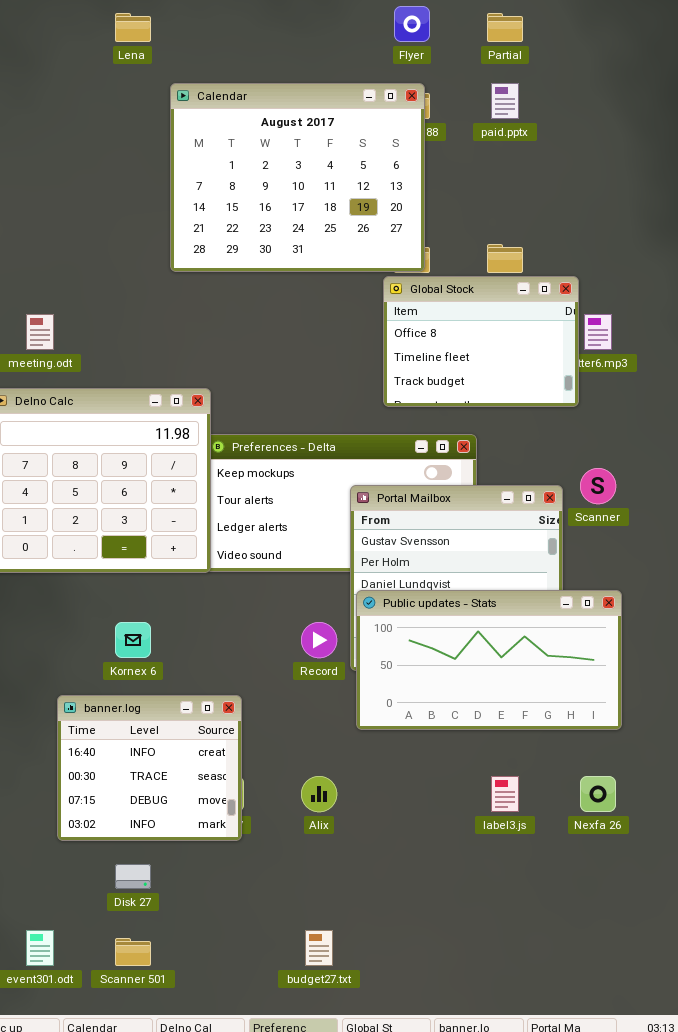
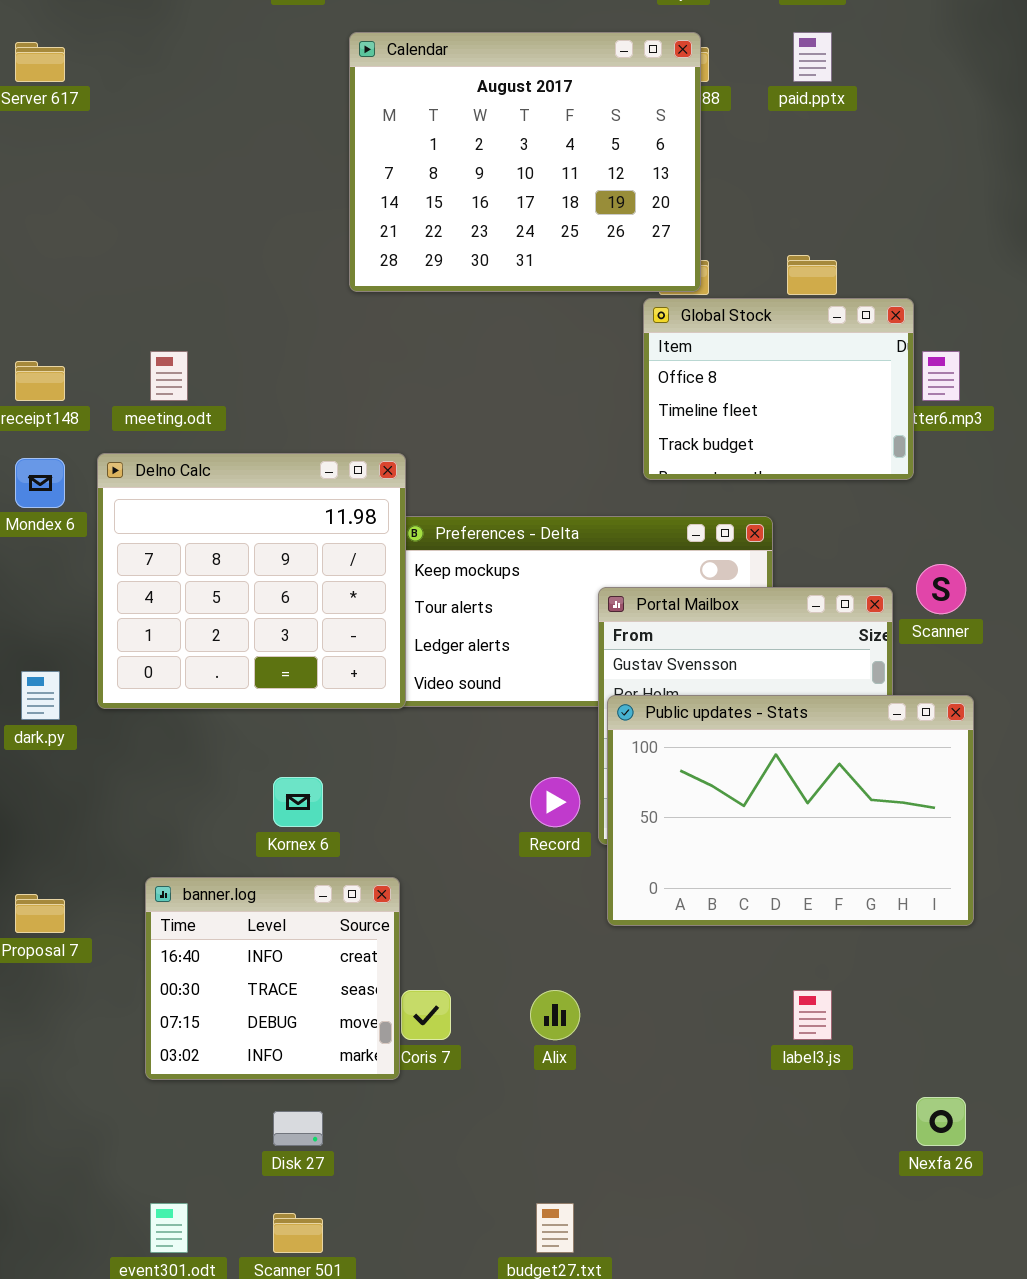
Public updates - Stats: [356,590,622,730] -> [607,695,974,926], resized
banner.log: [57,695,242,841] -> [145,877,400,1080], moved
Nexfa 26: [580,776,616,812] -> [916,1097,966,1146], moved

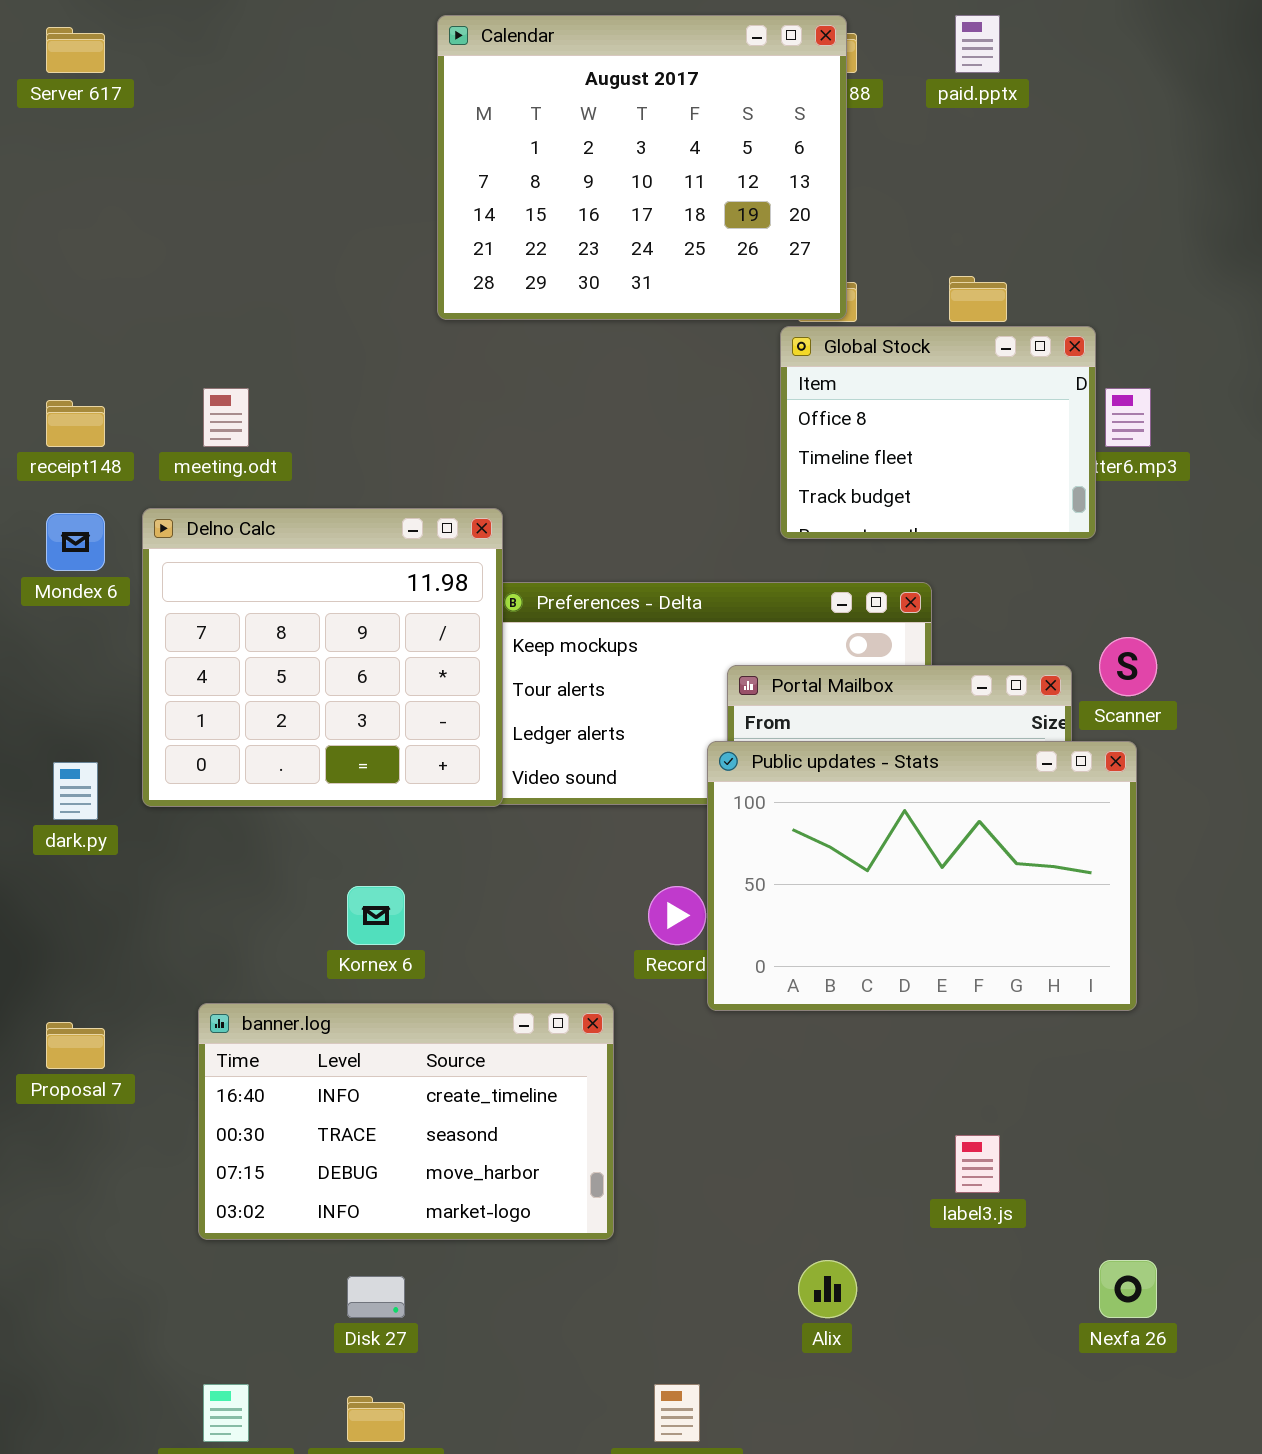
Public updates - Stats: [607,695,974,926] -> [707,741,1137,1011], moved
banner.log: [145,877,400,1080] -> [198,1003,614,1240], resized
Alix: [530,990,580,1040] -> [798,1260,857,1318], moved

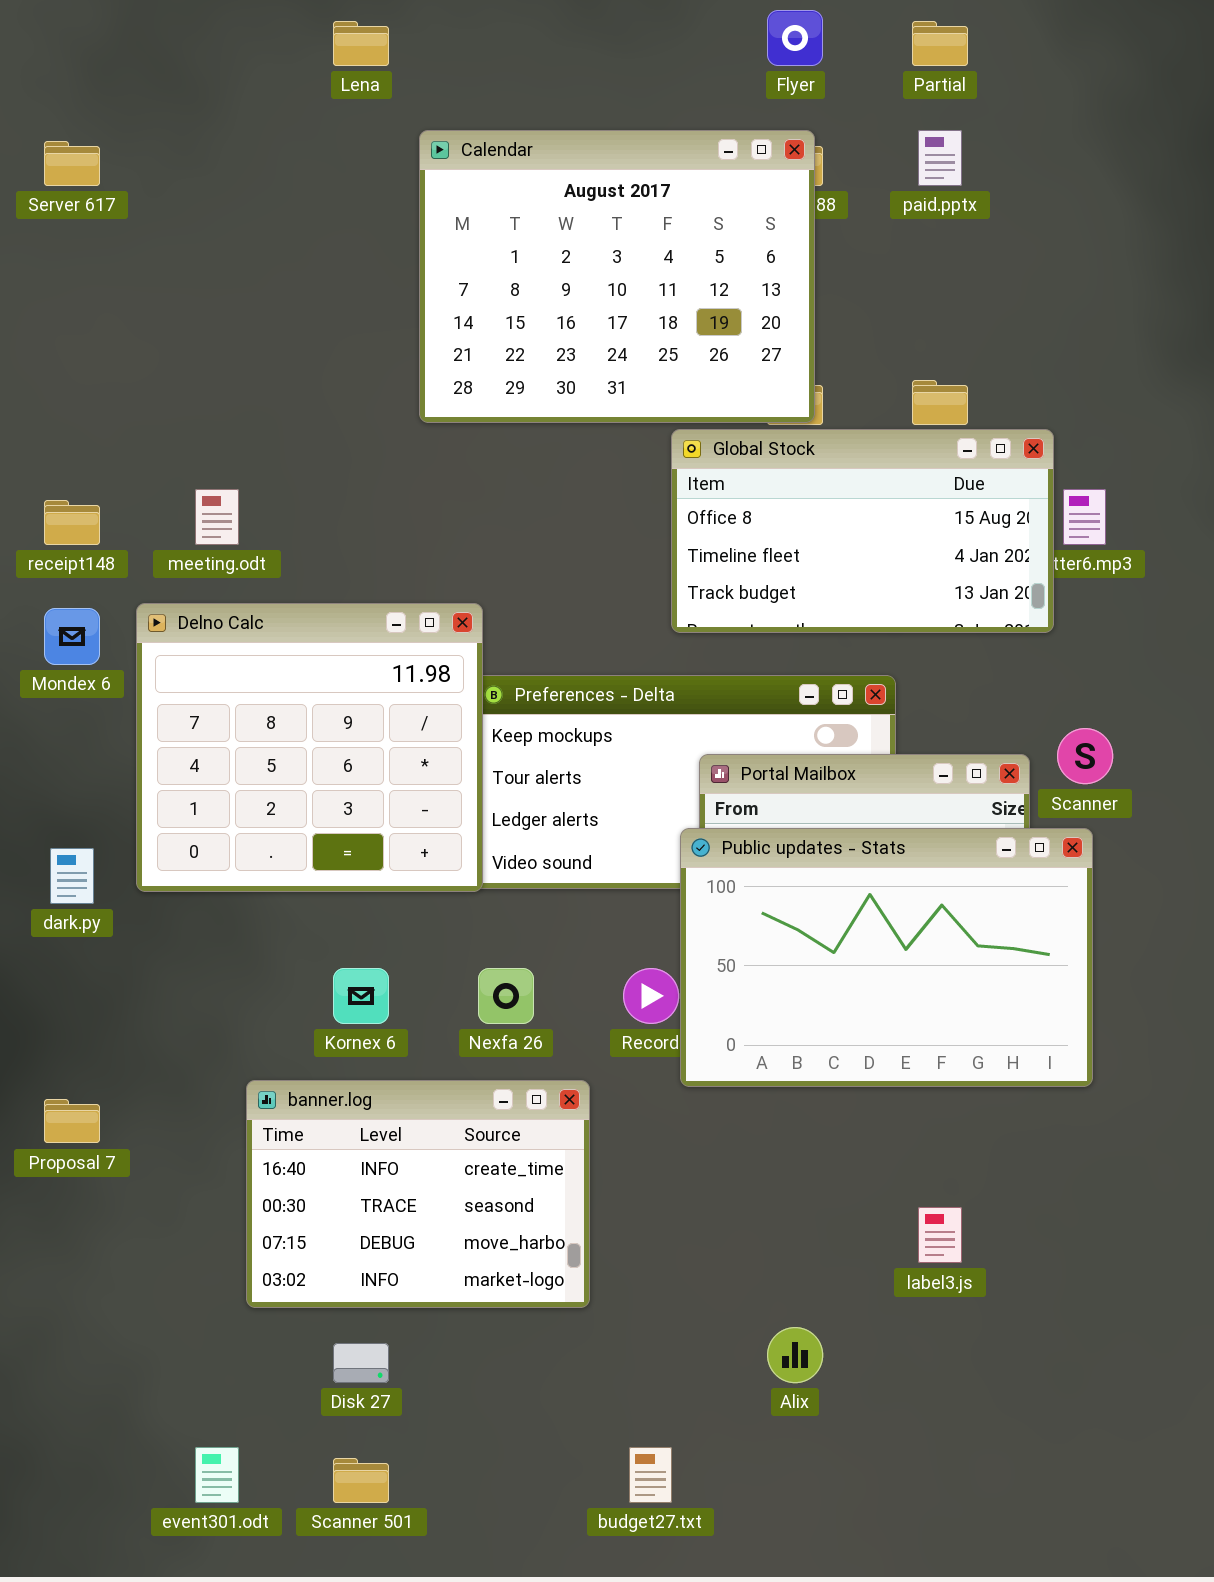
Global Stock: [780,326,1096,539] -> [671,429,1054,633], resized
banner.log: [198,1003,614,1240] -> [246,1080,590,1308], resized
Nexfa 26: [1099,1260,1157,1318] -> [478,968,534,1024], moved

